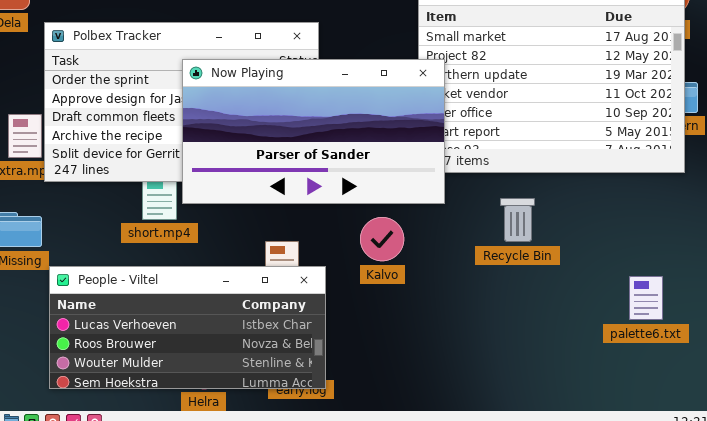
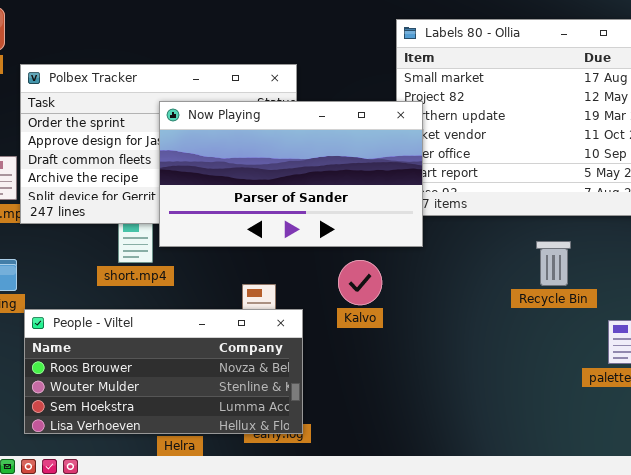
Recycle Bin: [500,198,535,242] -> [536,241,571,286], moved
People - Viltel: [49,266,326,389] -> [24,309,303,434], scrolled down 1 row

